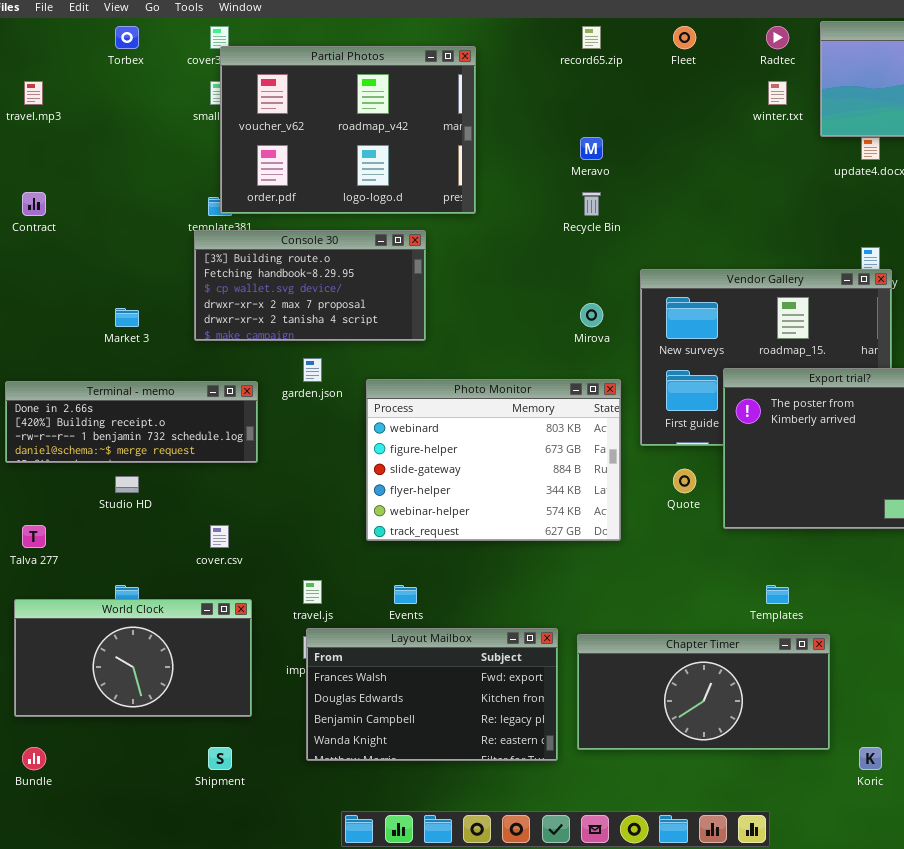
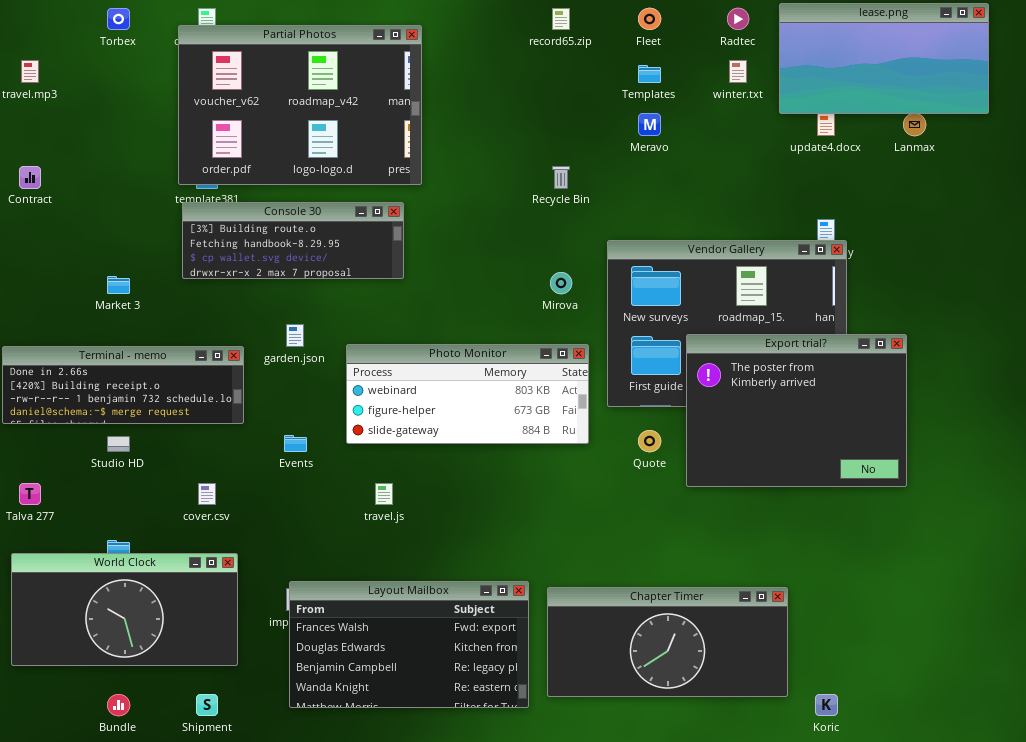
Partial Photos: [220,46,476,214] -> [178,25,422,185], moved
Meravo: [580,137,603,160] -> [638,113,661,136], moved
Console 30: [194,230,426,341] -> [182,202,404,279], resized
Photo Monitor: [366,379,621,541] -> [346,344,589,444], resized
travel.js: [303,580,322,604] -> [375,483,393,505], moved
Events: [394,585,417,604] -> [284,435,307,452], moved
Templates: [766,585,789,604] -> [638,65,661,83], moved
Bundle: [22,747,46,770] -> [107,694,130,716], moved

